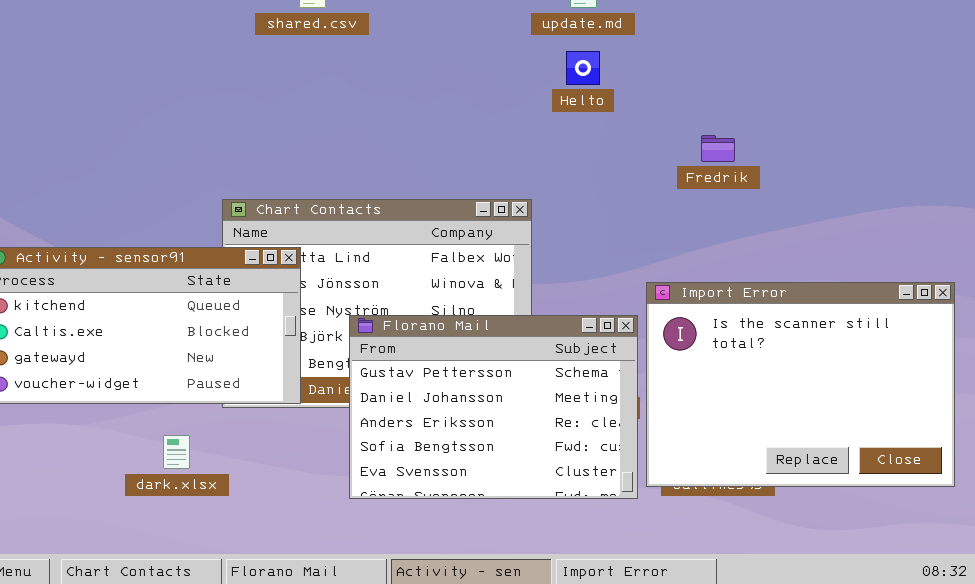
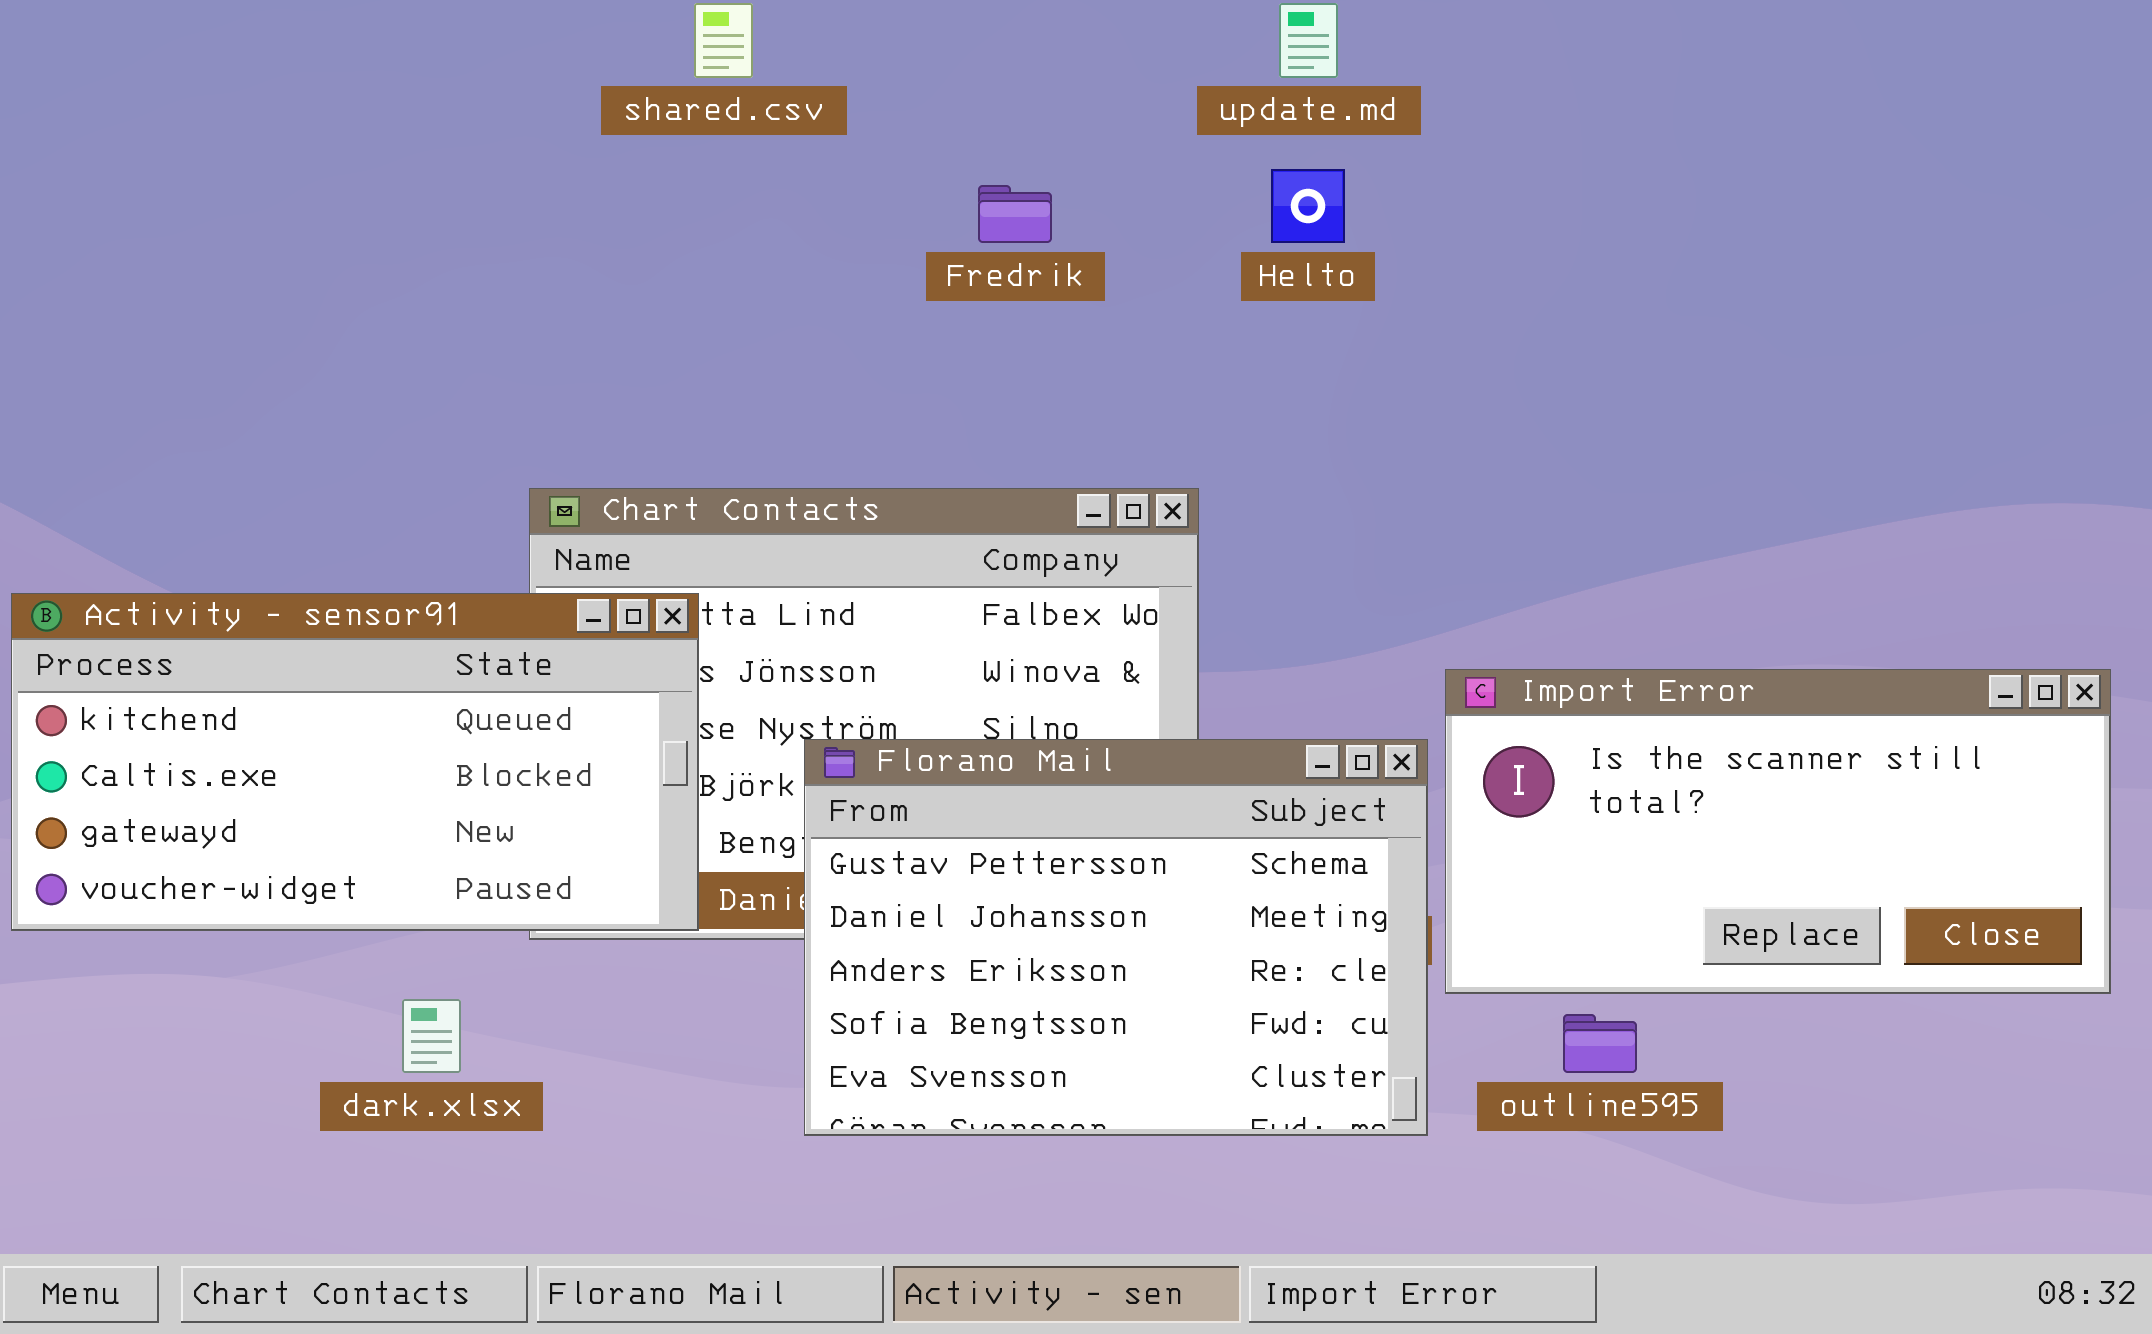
Fredrik: [701,135,735,162] -> [978,185,1052,243], moved
Import Error: [646,282,955,487] -> [1445,669,2111,994], resized

